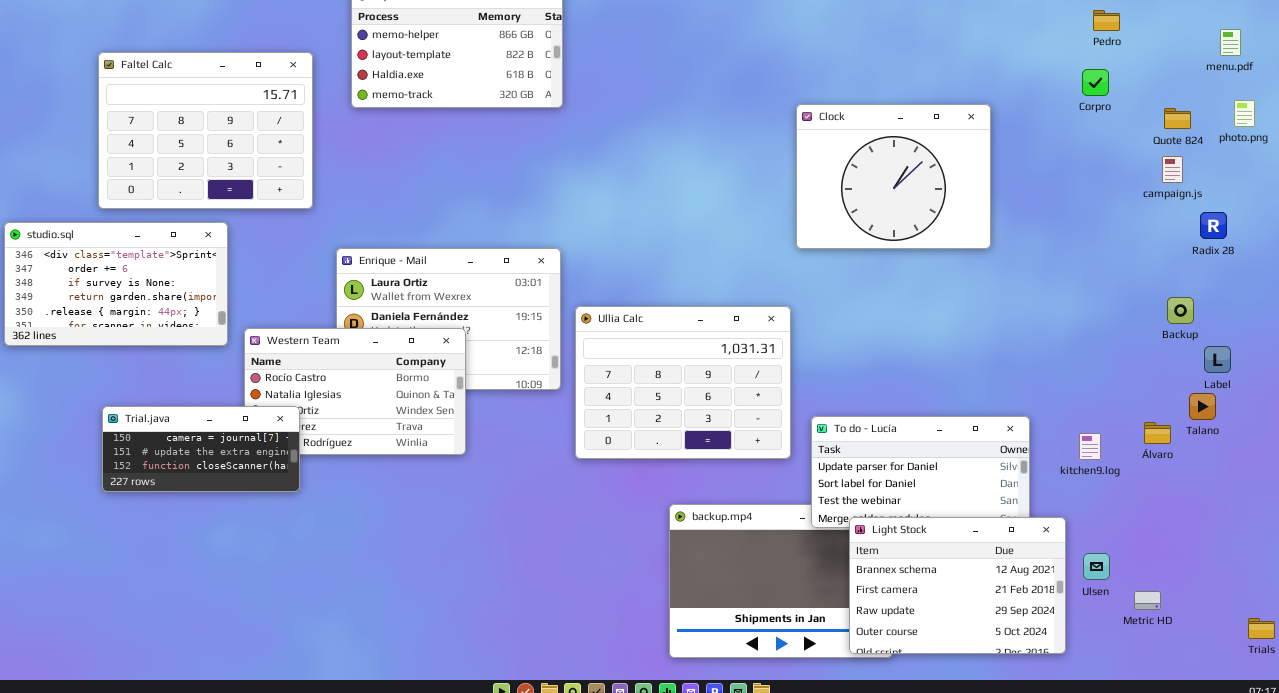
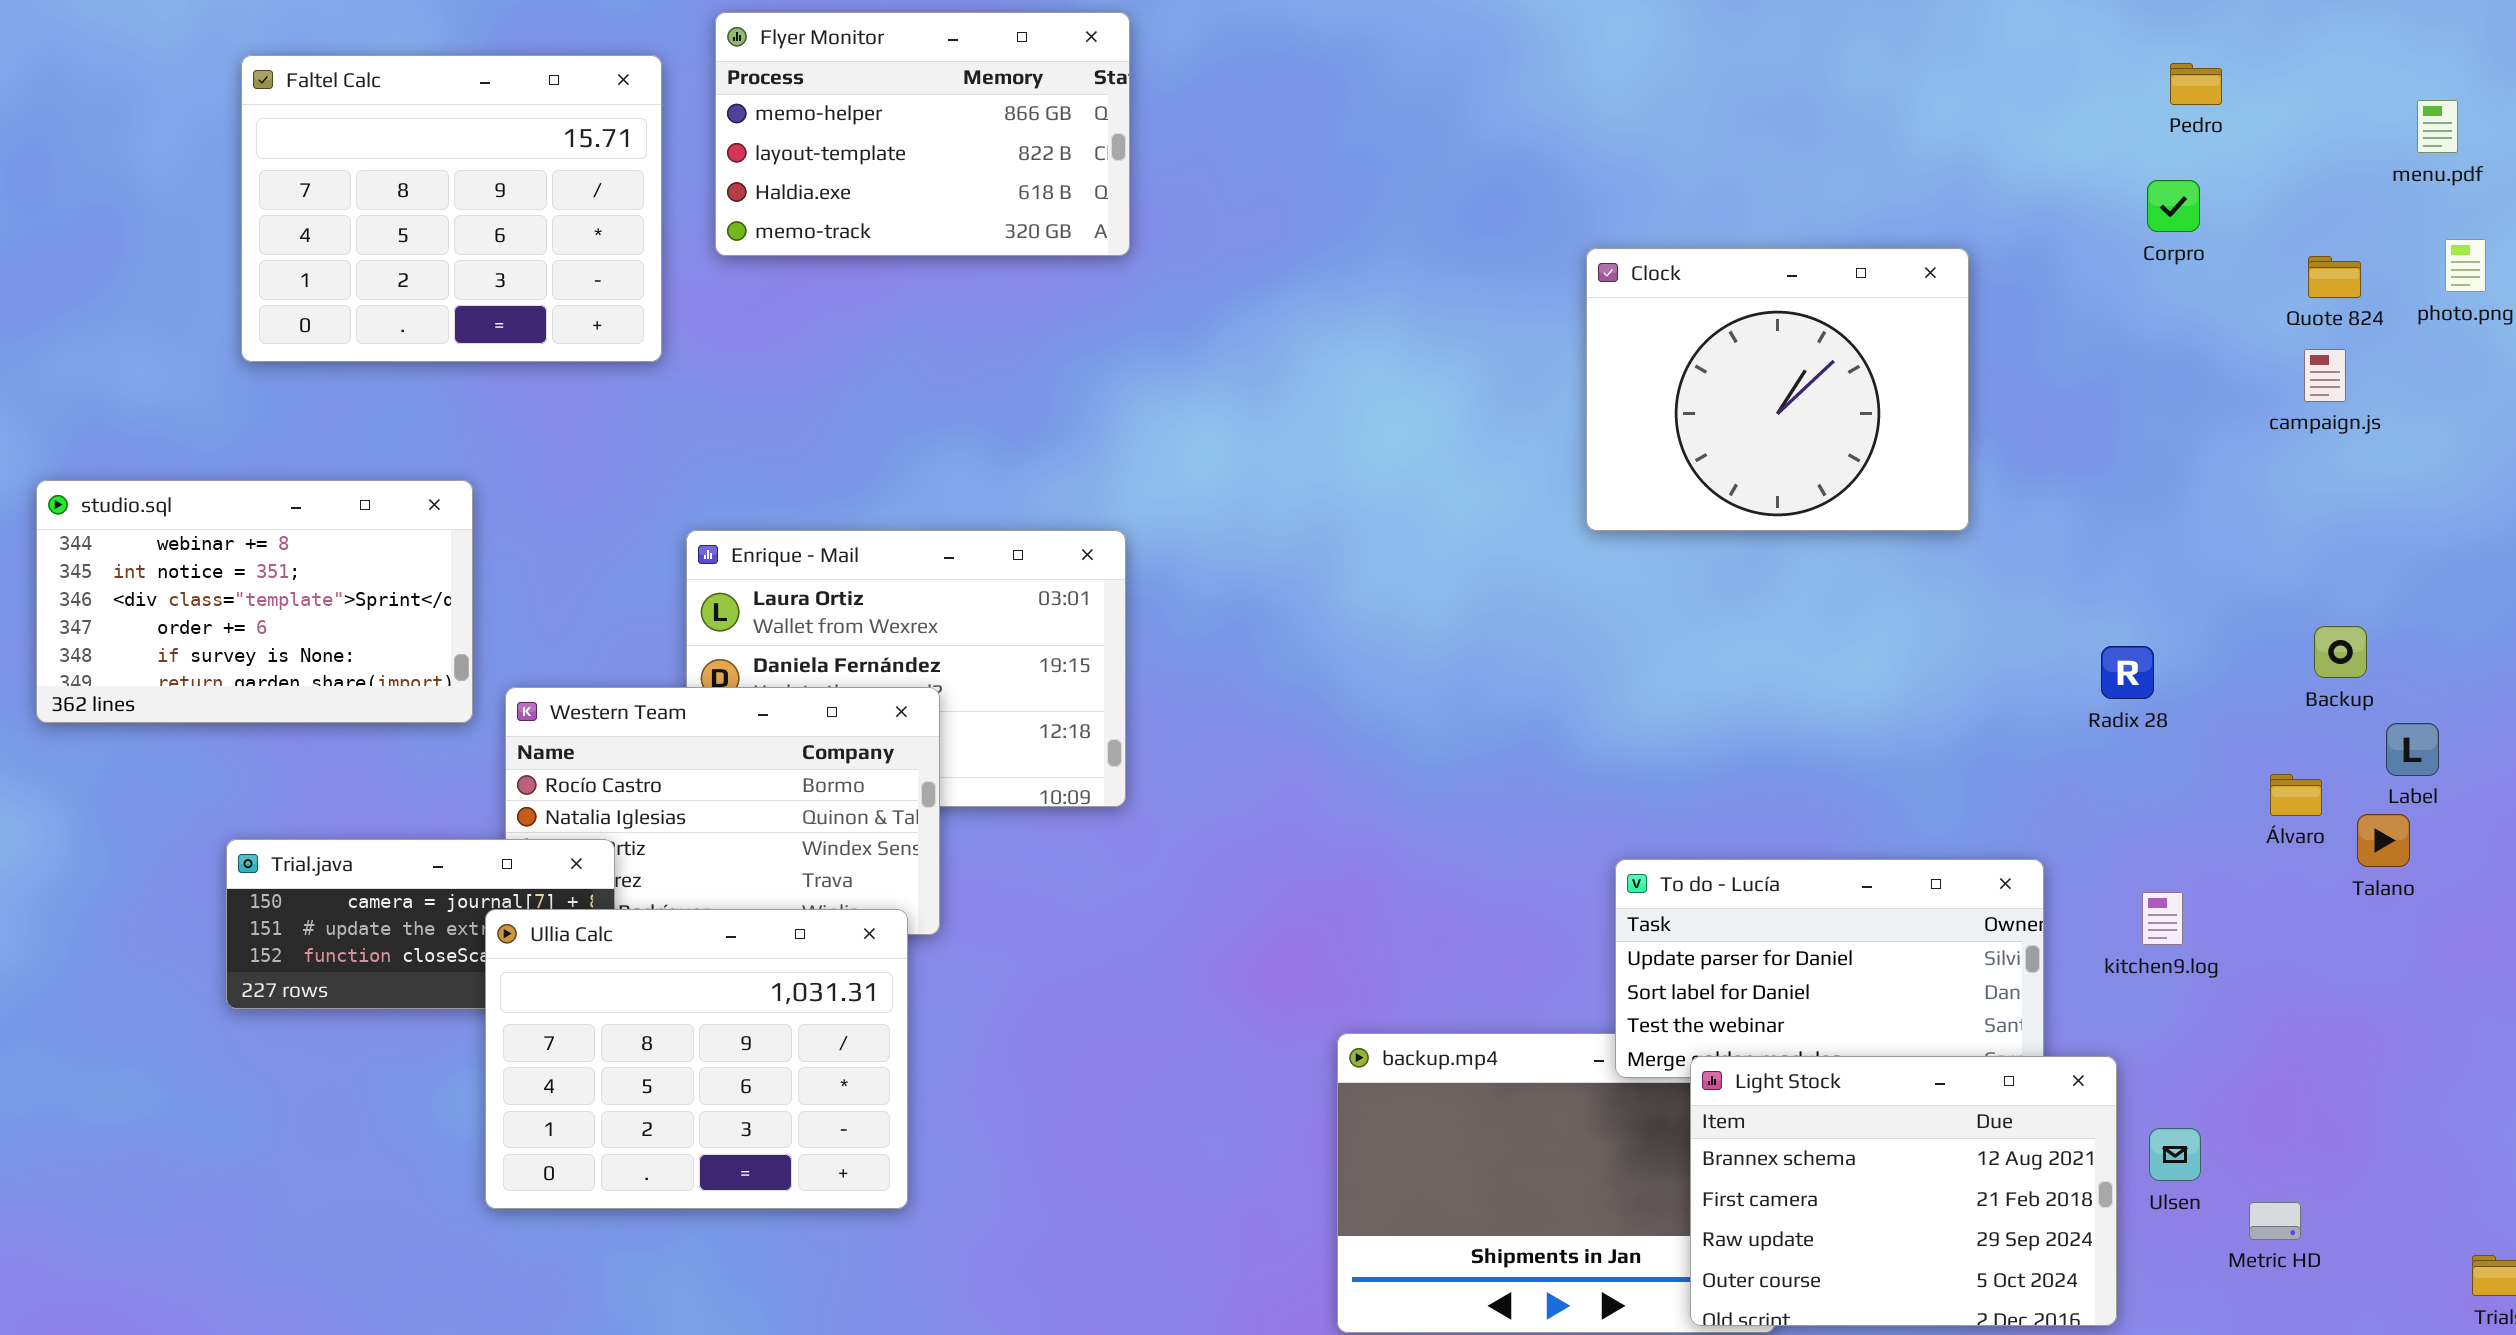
Faltel Calc: [98,52,313,209] -> [241,55,662,362], moved
Radix 28: [1200,212,1227,239] -> [2101,646,2154,699], moved
studio.sql: [4,222,228,346] -> [36,480,473,723], scrolled up 2 rows
Ullia Calc: [575,306,791,459] -> [485,909,908,1209], moved
Álvaro: [1144,422,1171,444] -> [2270,774,2322,816], moved

